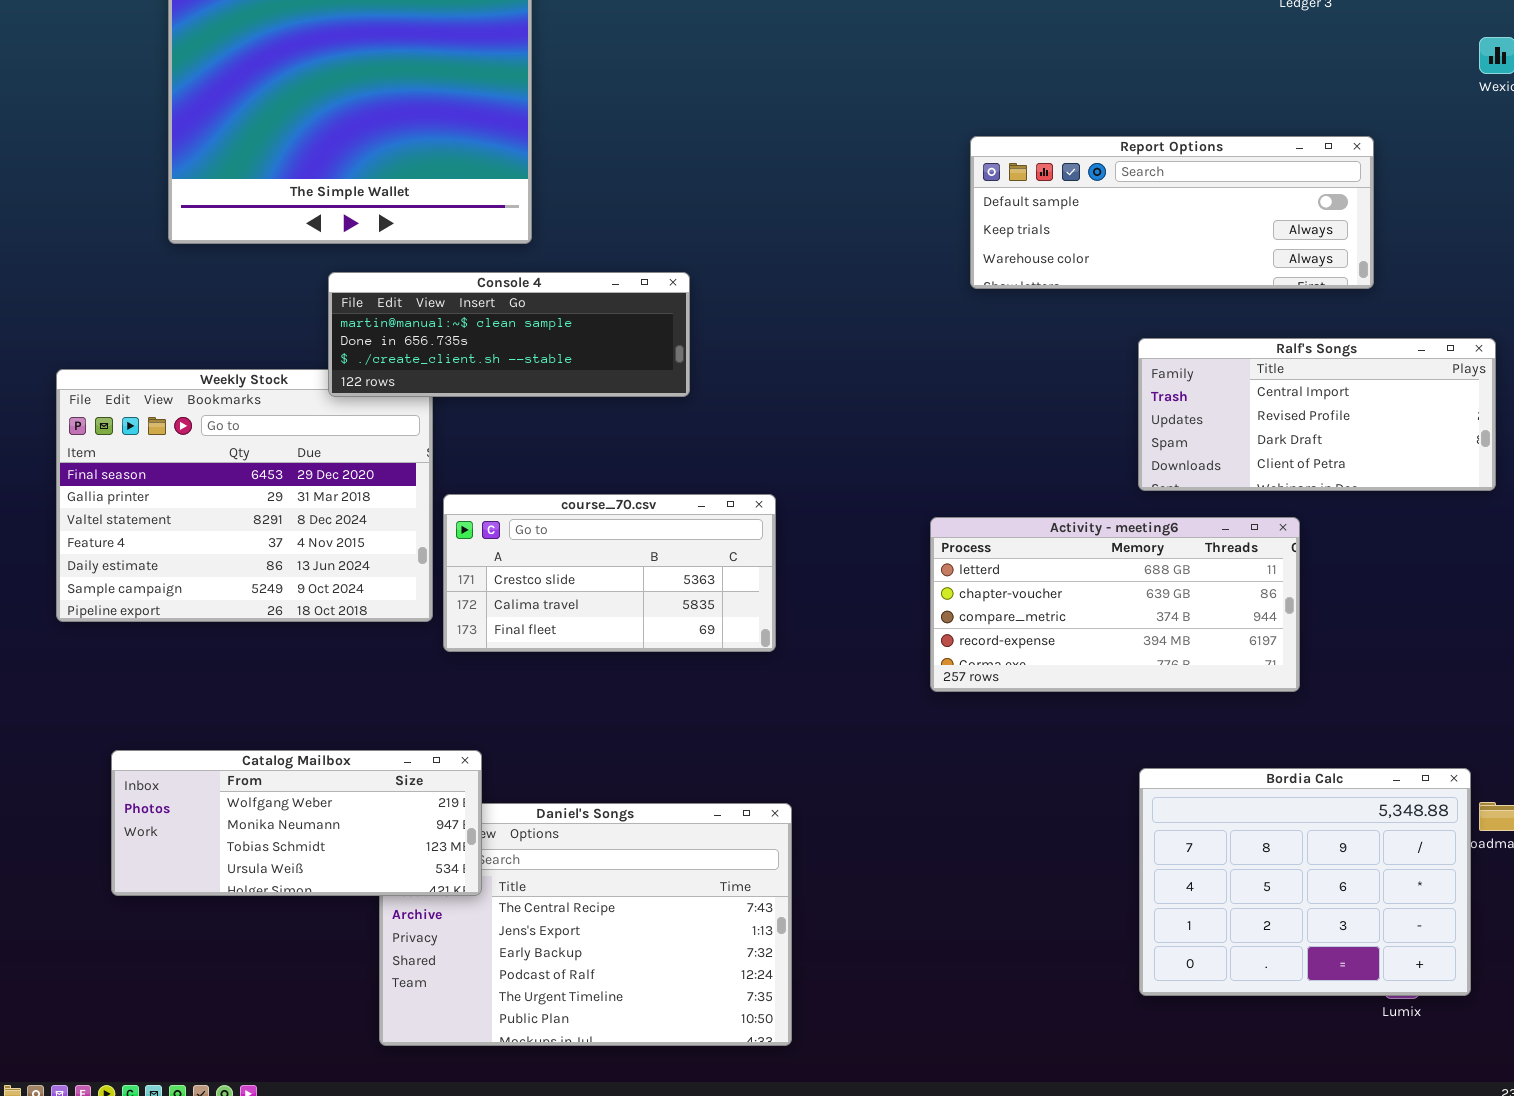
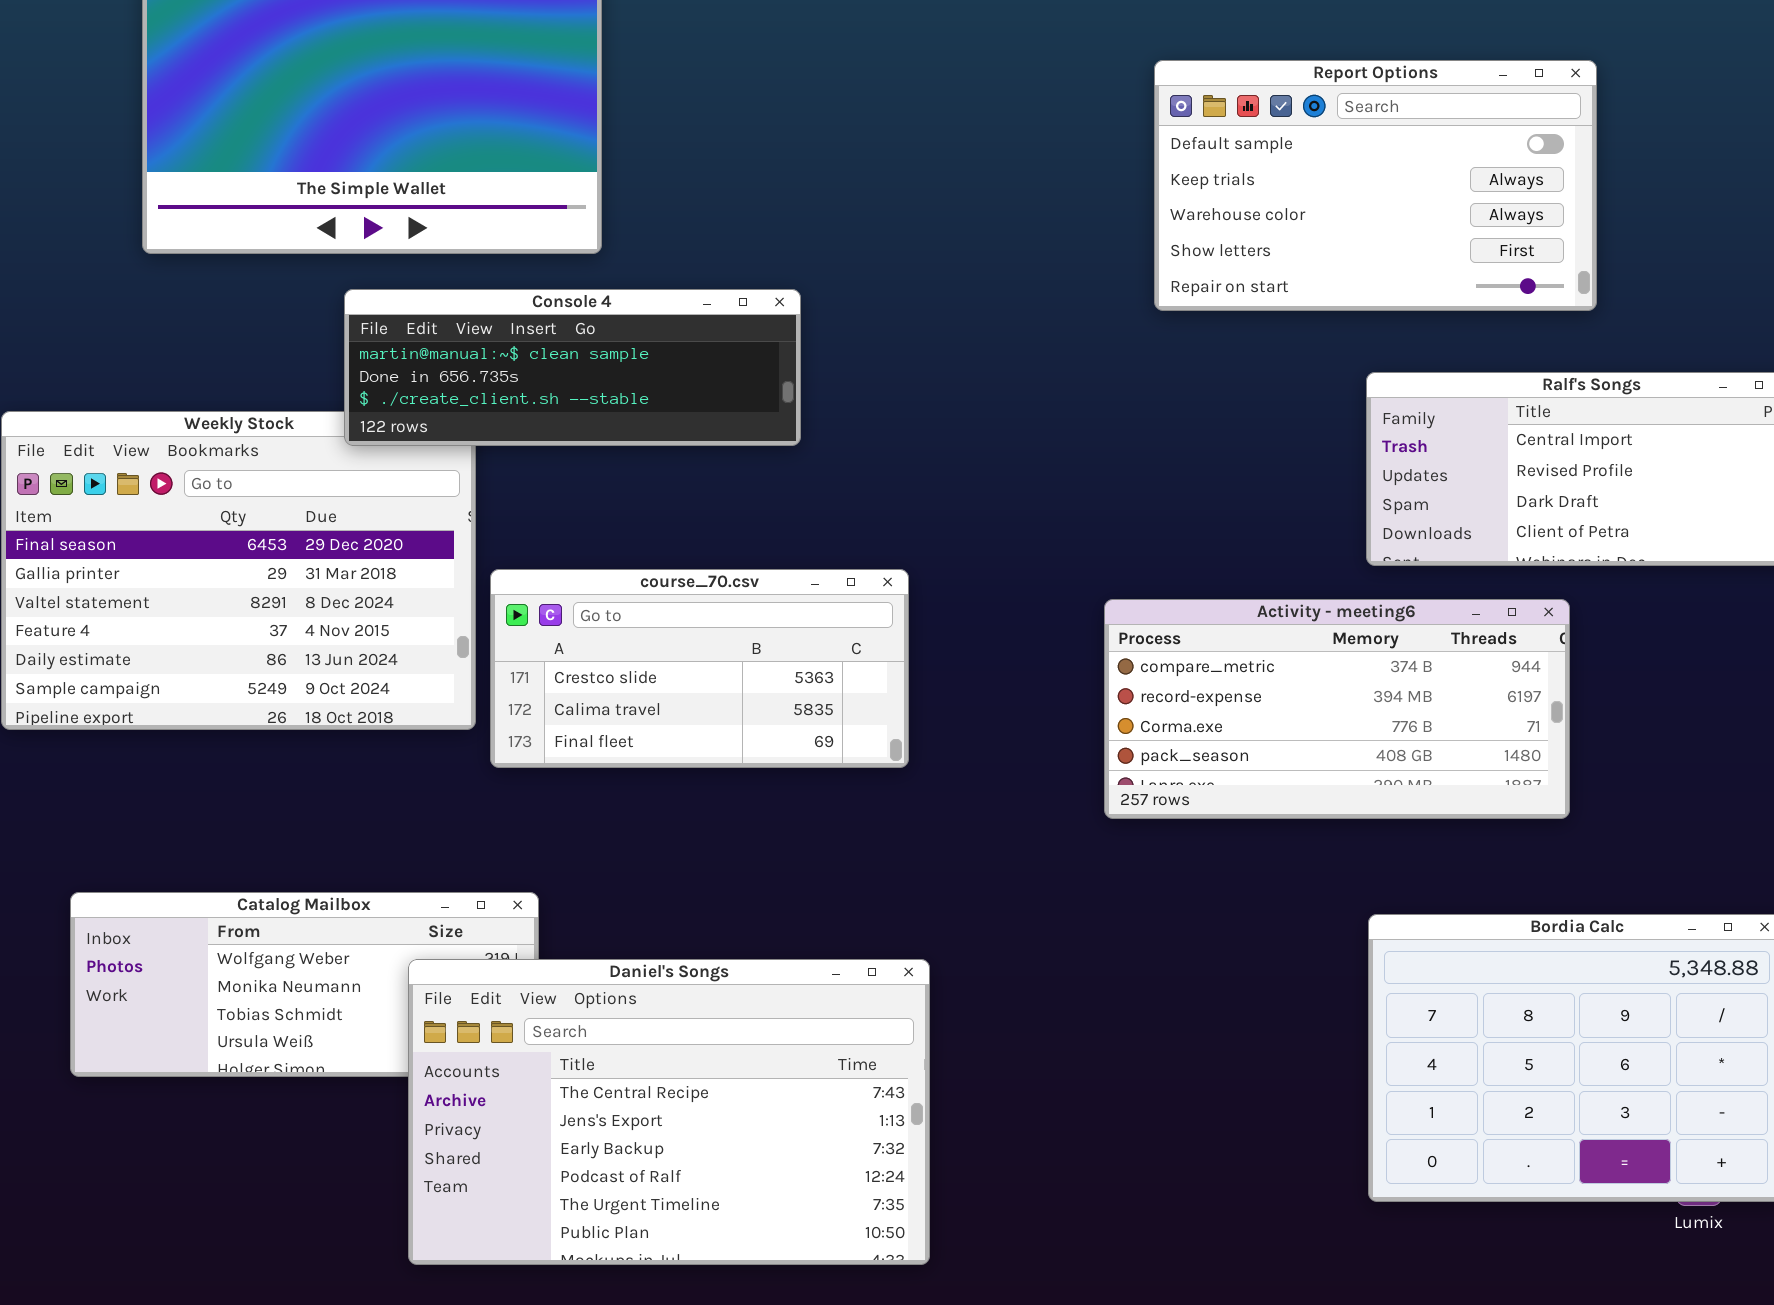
Report Options: [970,136,1374,289] -> [1154,60,1597,311], resized
Activity - meeting6: [930,517,1300,692] -> [1104,599,1570,819], scrolled down 2 rows
Daniel's Songs: [379,803,792,1046] -> [408,959,930,1265], raised

